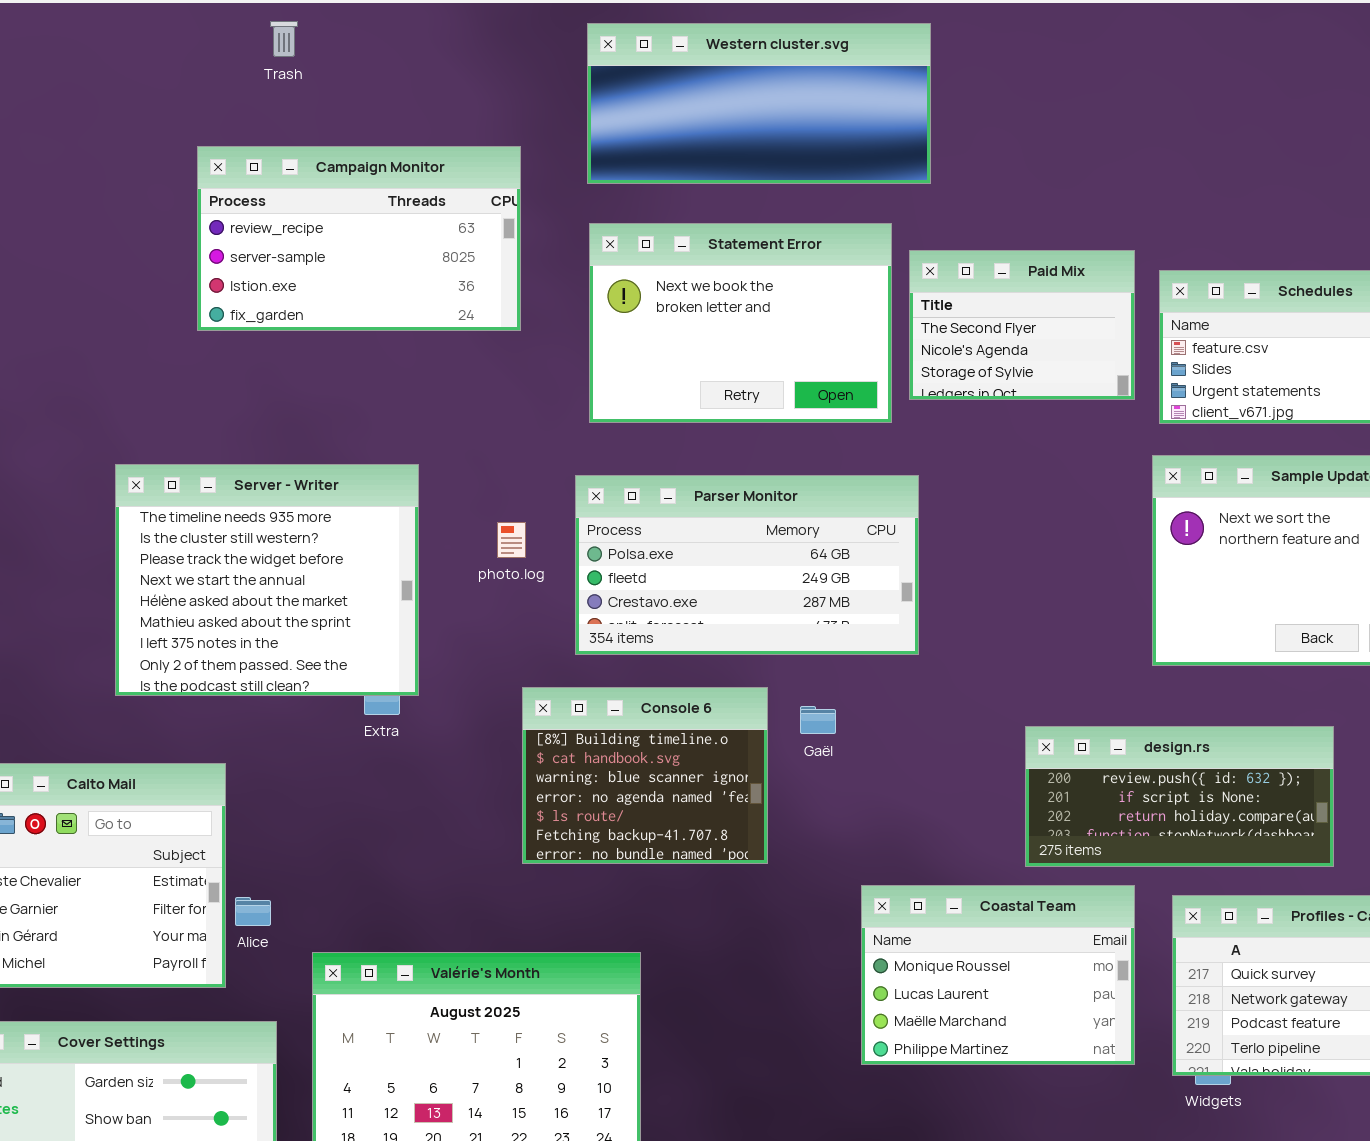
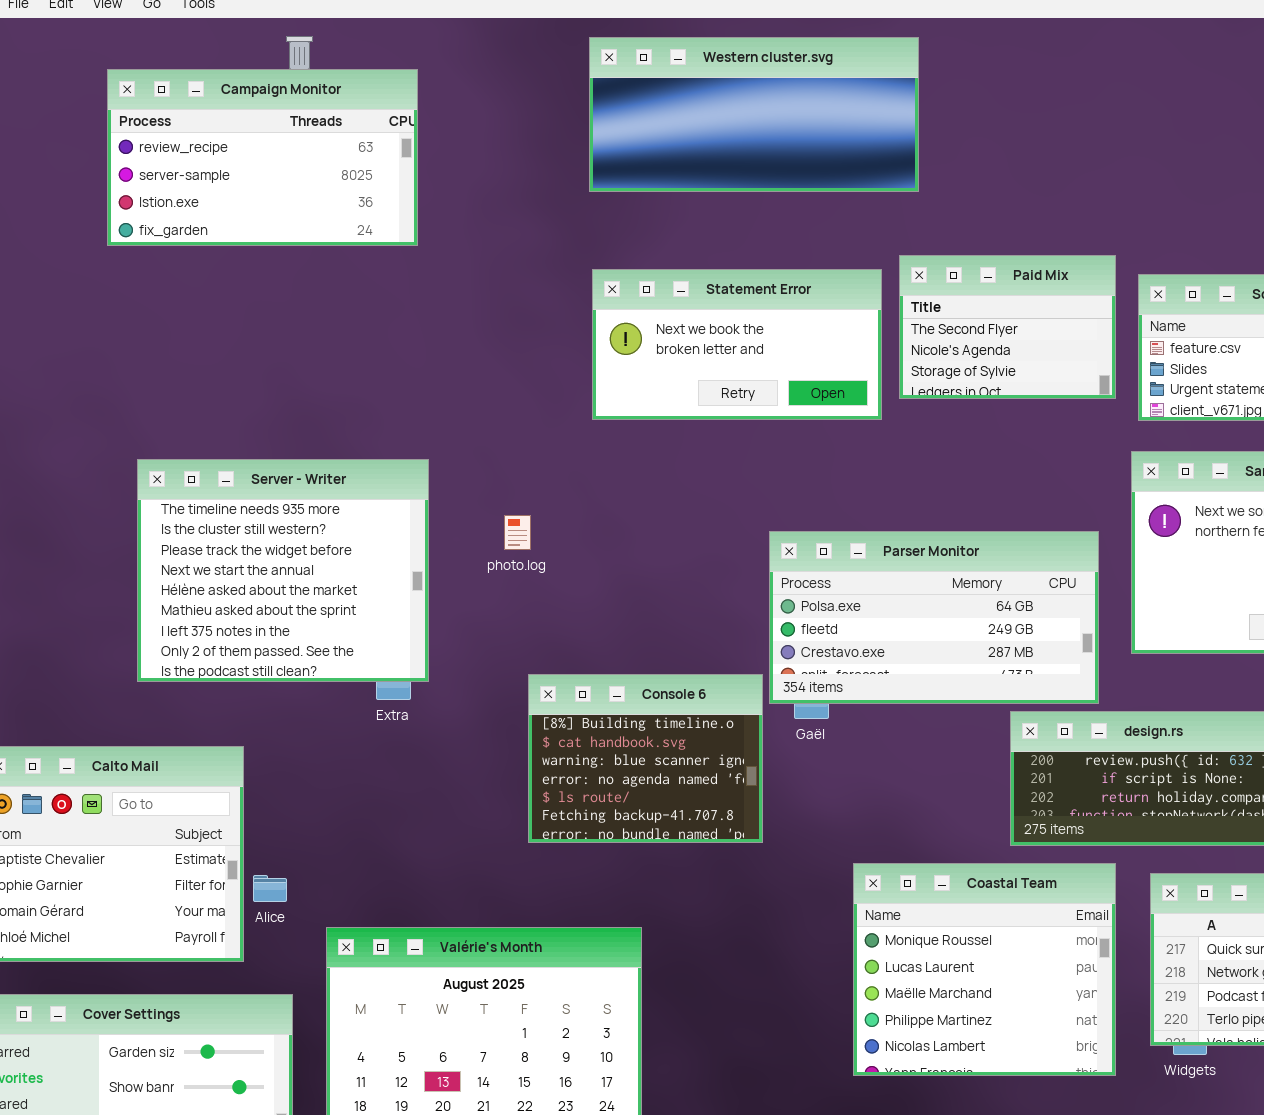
Campaign Monitor: [197,146,521,331] -> [107,69,418,246], moved
Statement Error: [589,223,892,423] -> [592,269,882,420], resized
Parser Monitor: [575,475,919,655] -> [769,531,1099,704], moved
Coastal Team: [861,885,1135,1065] -> [853,863,1116,1076], resized

